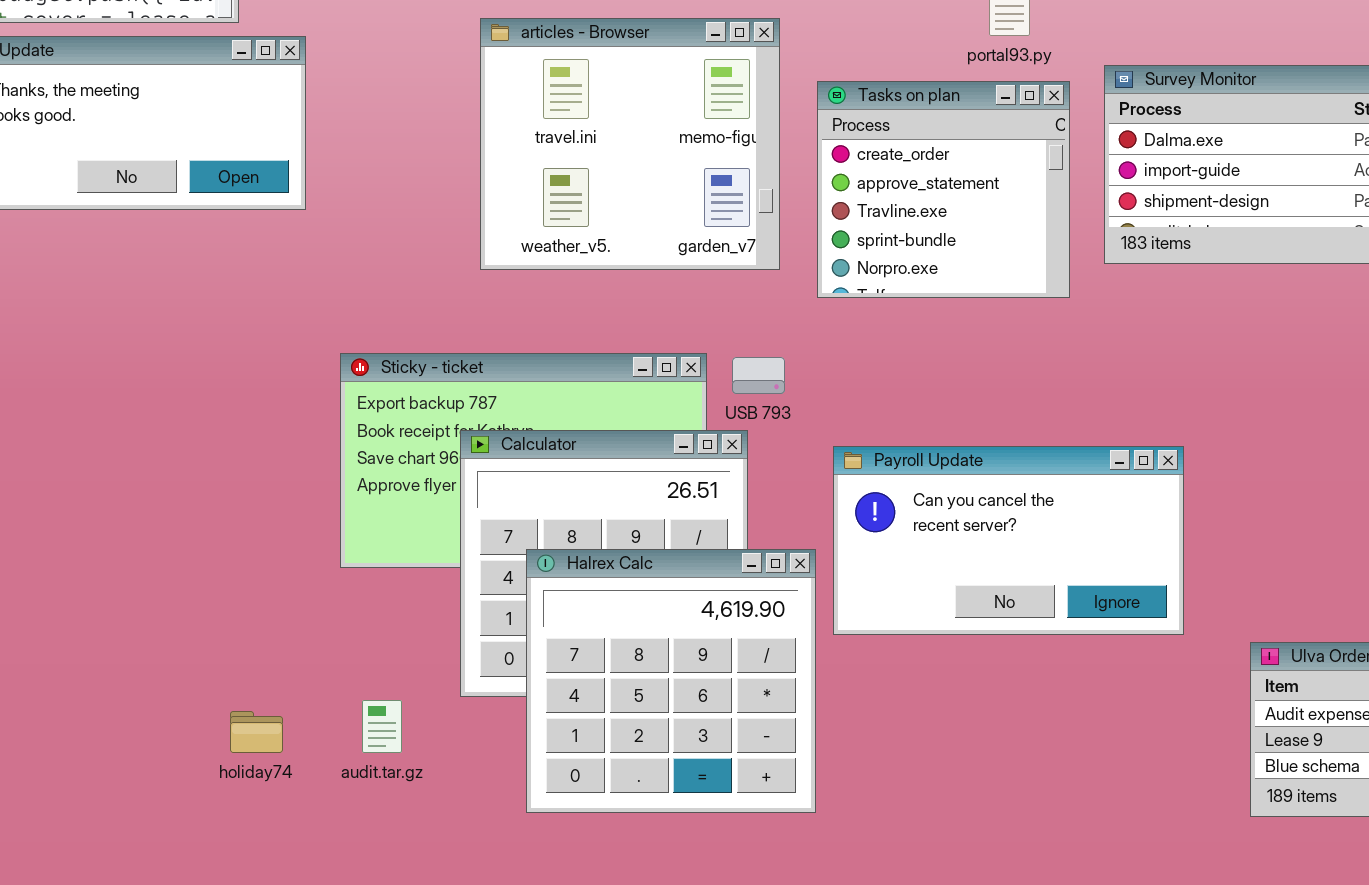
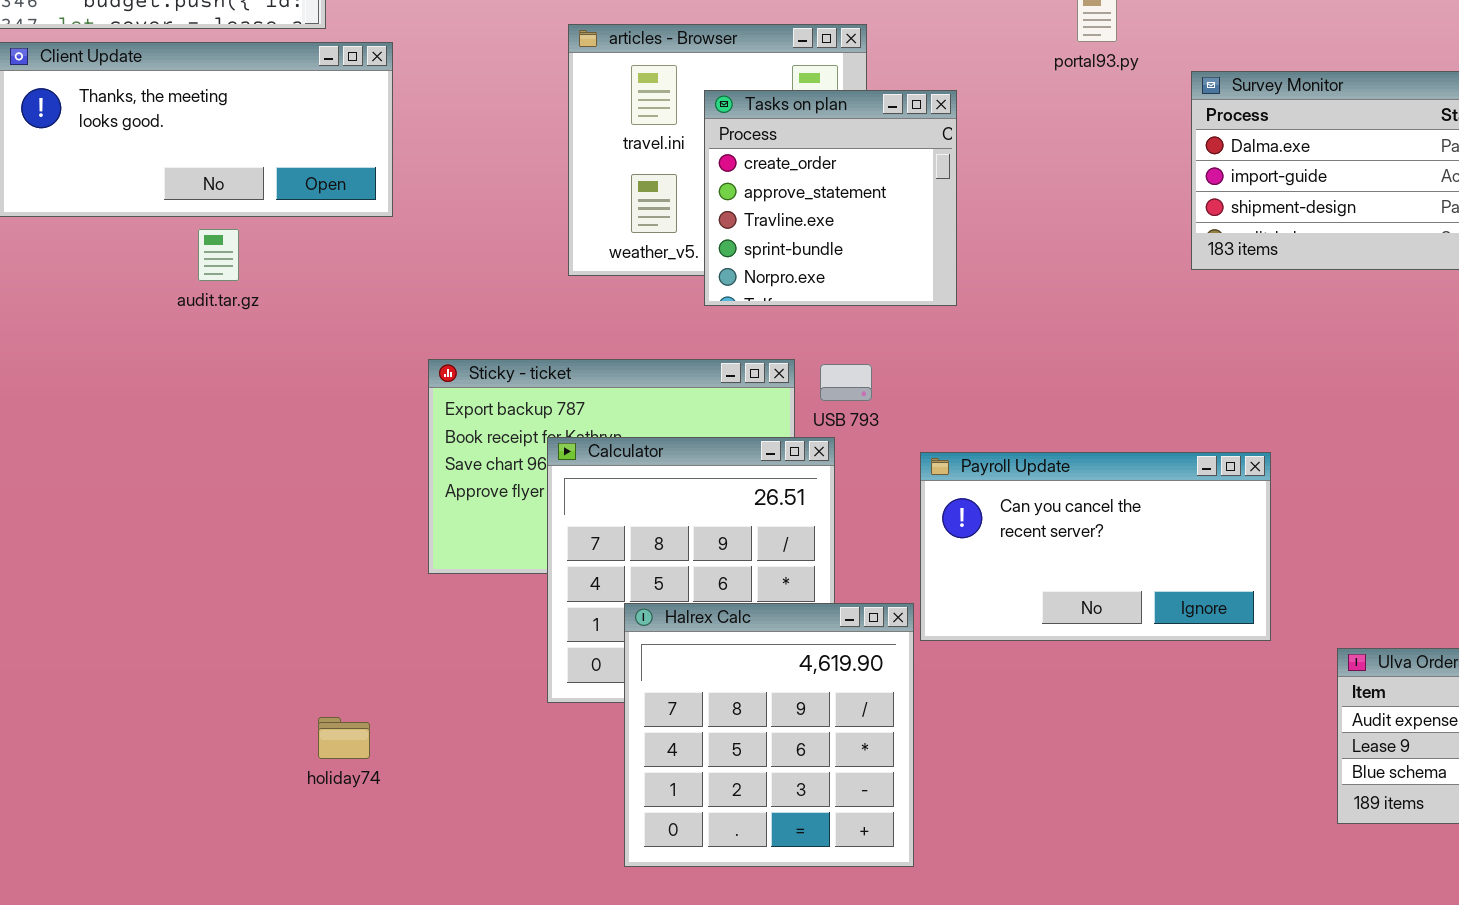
Tasks on plan: [817,81,1070,298] -> [704,90,957,306], moved
Halrex Calc: [526,549,816,813] -> [624,603,914,867], moved
audit.tar.gz: [362,700,402,753] -> [198,229,239,281], moved

